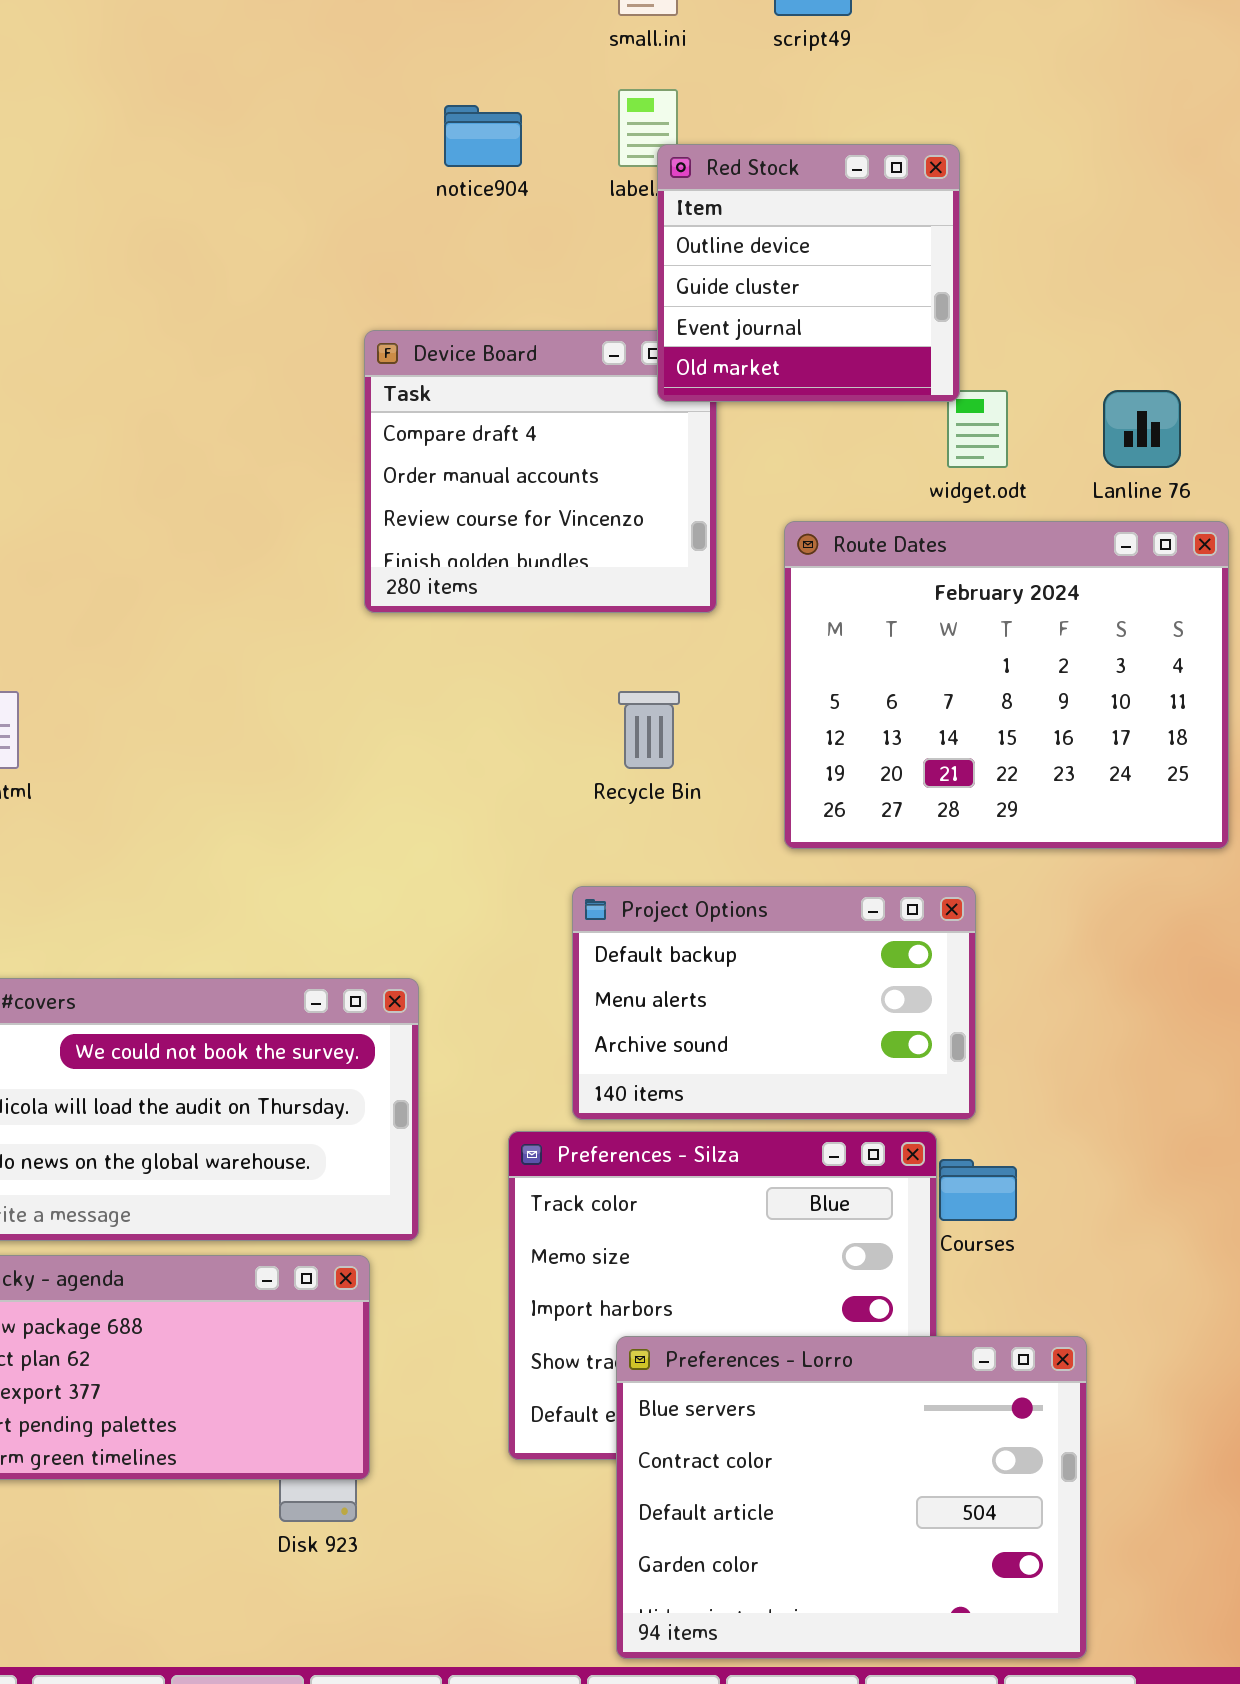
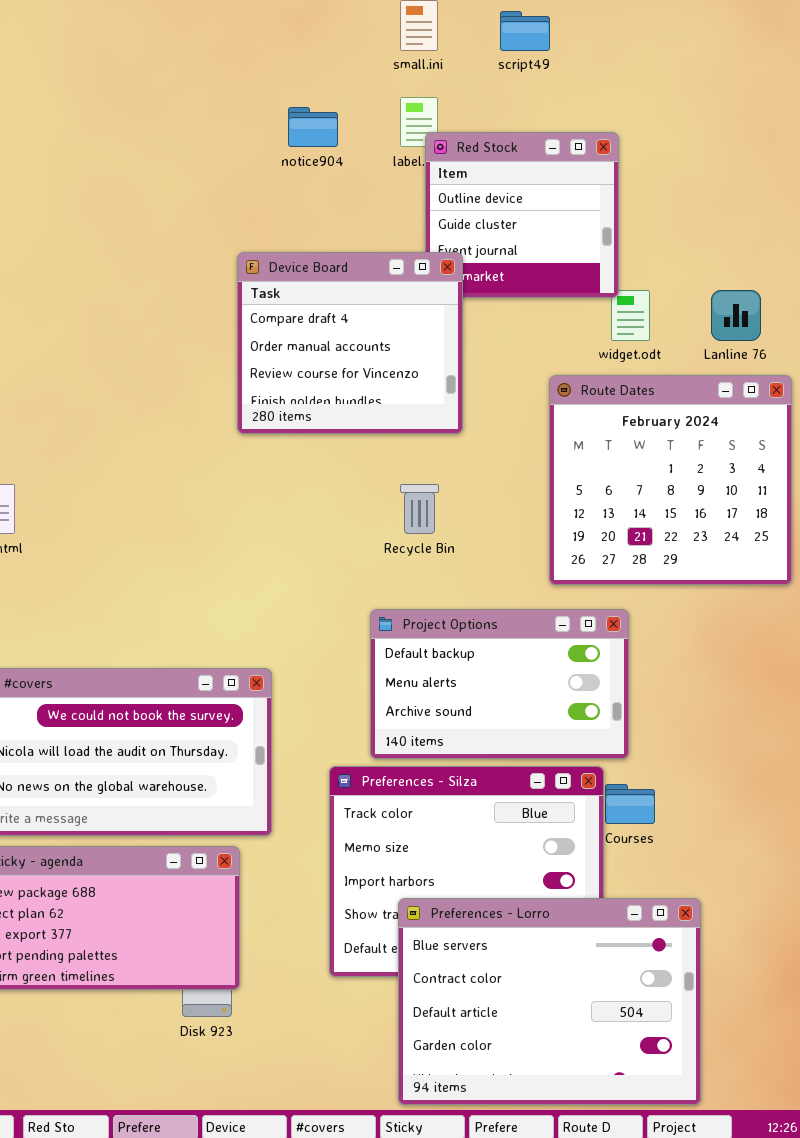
Device Board: [364,330,717,613] -> [237,252,463,434], raised
Route Dates: [784,521,1229,849] -> [549,375,792,585], resized

